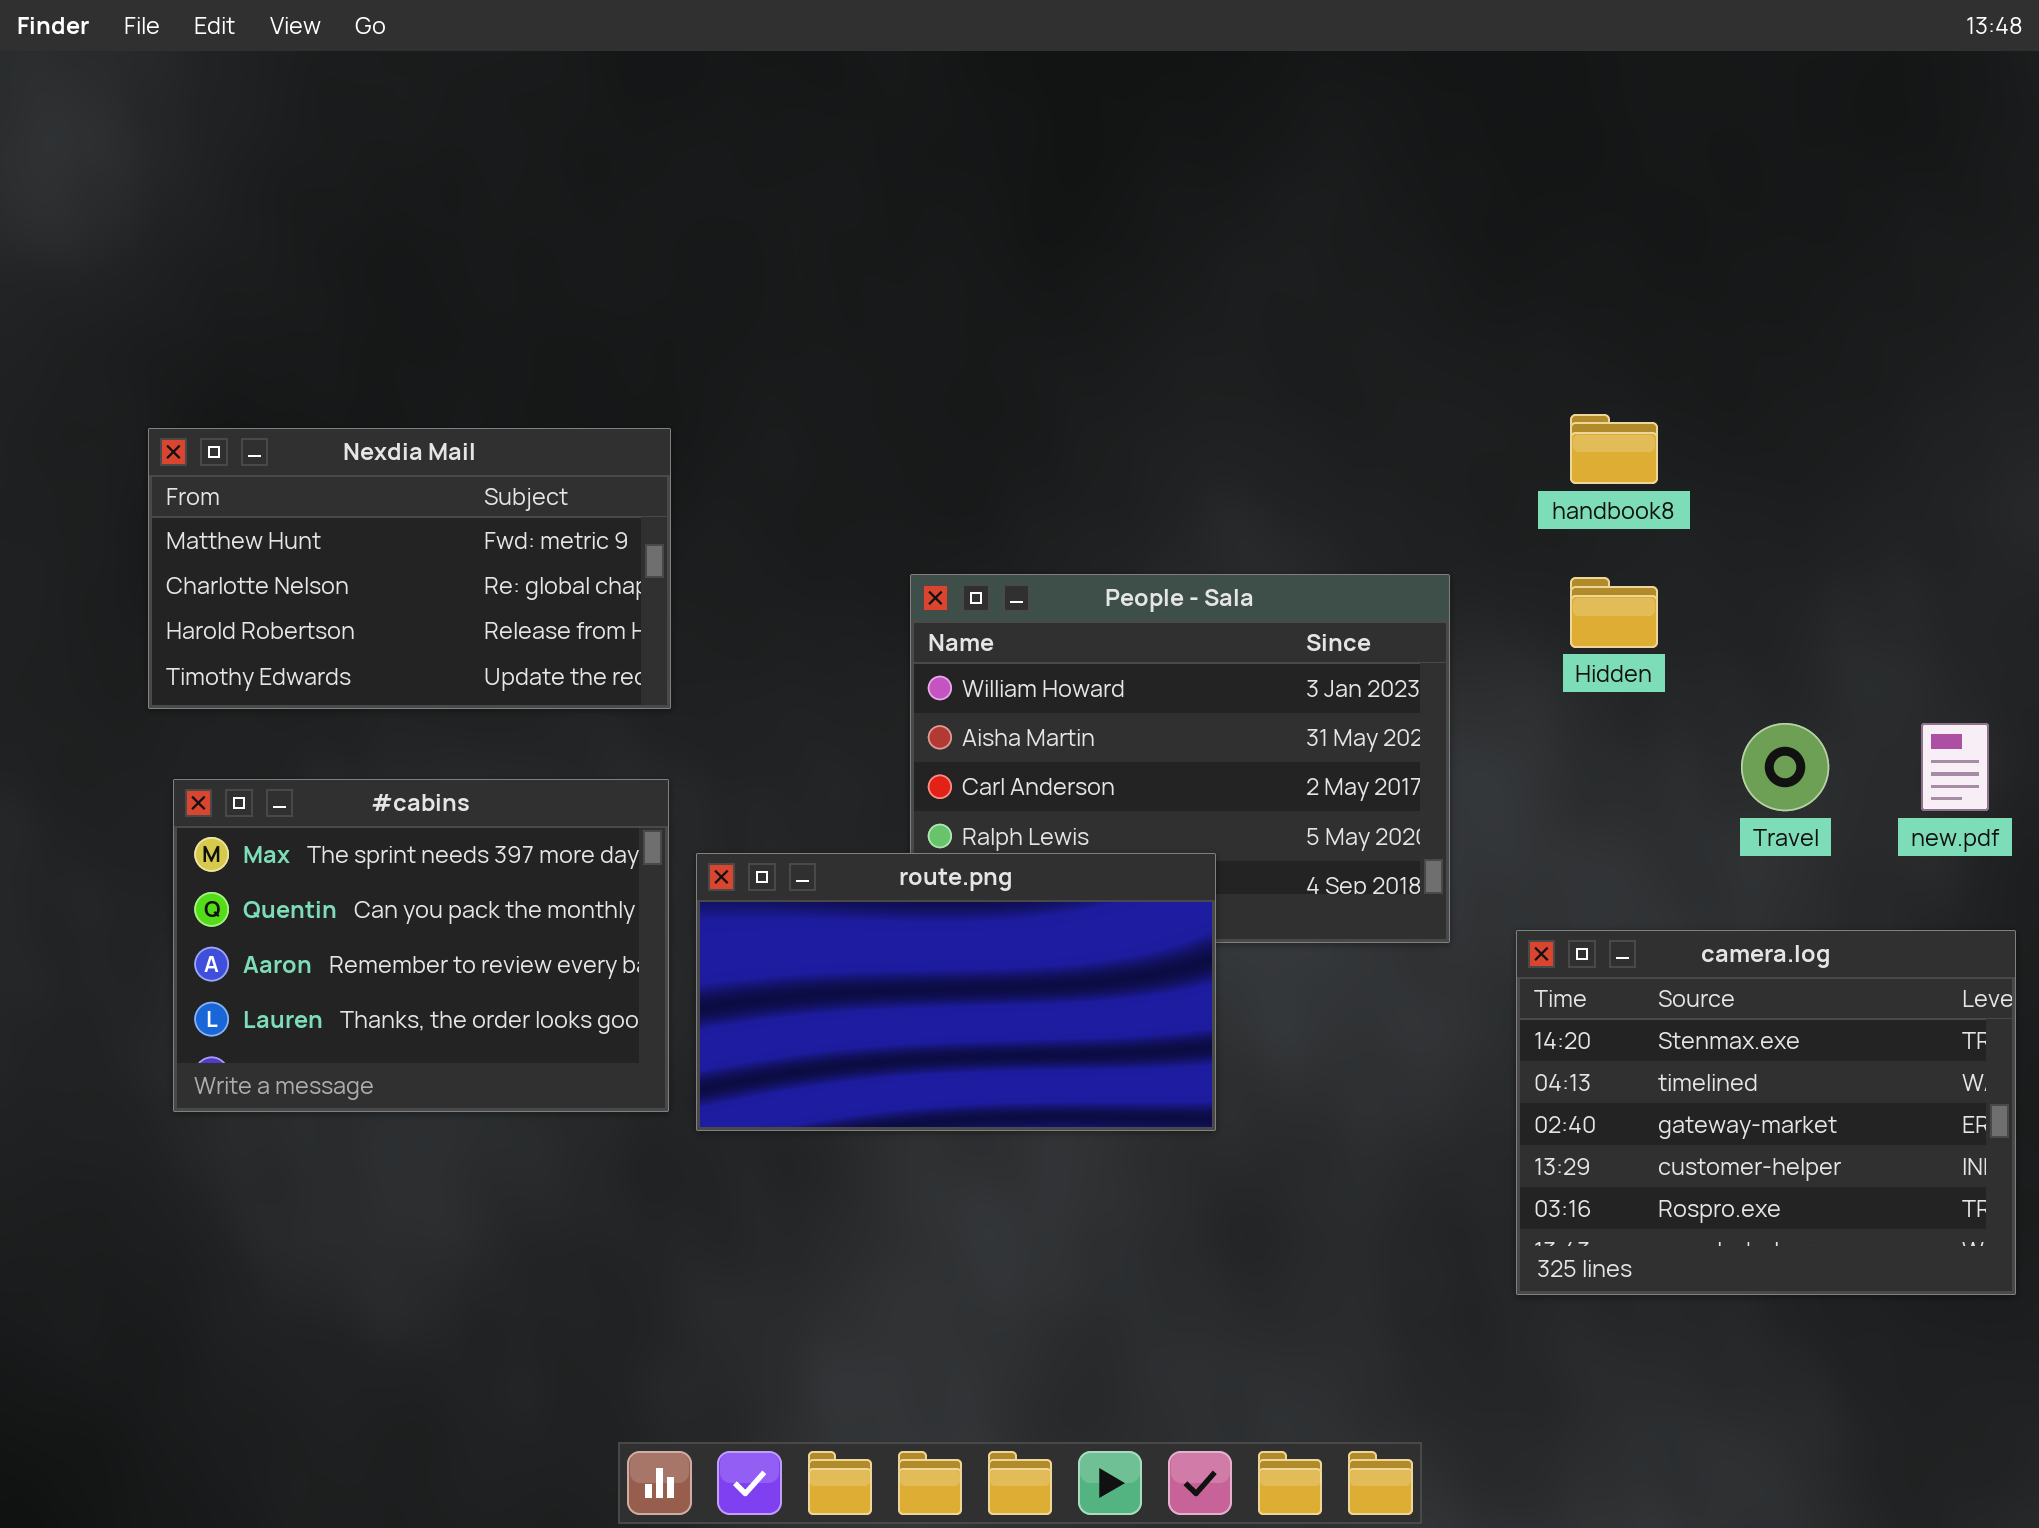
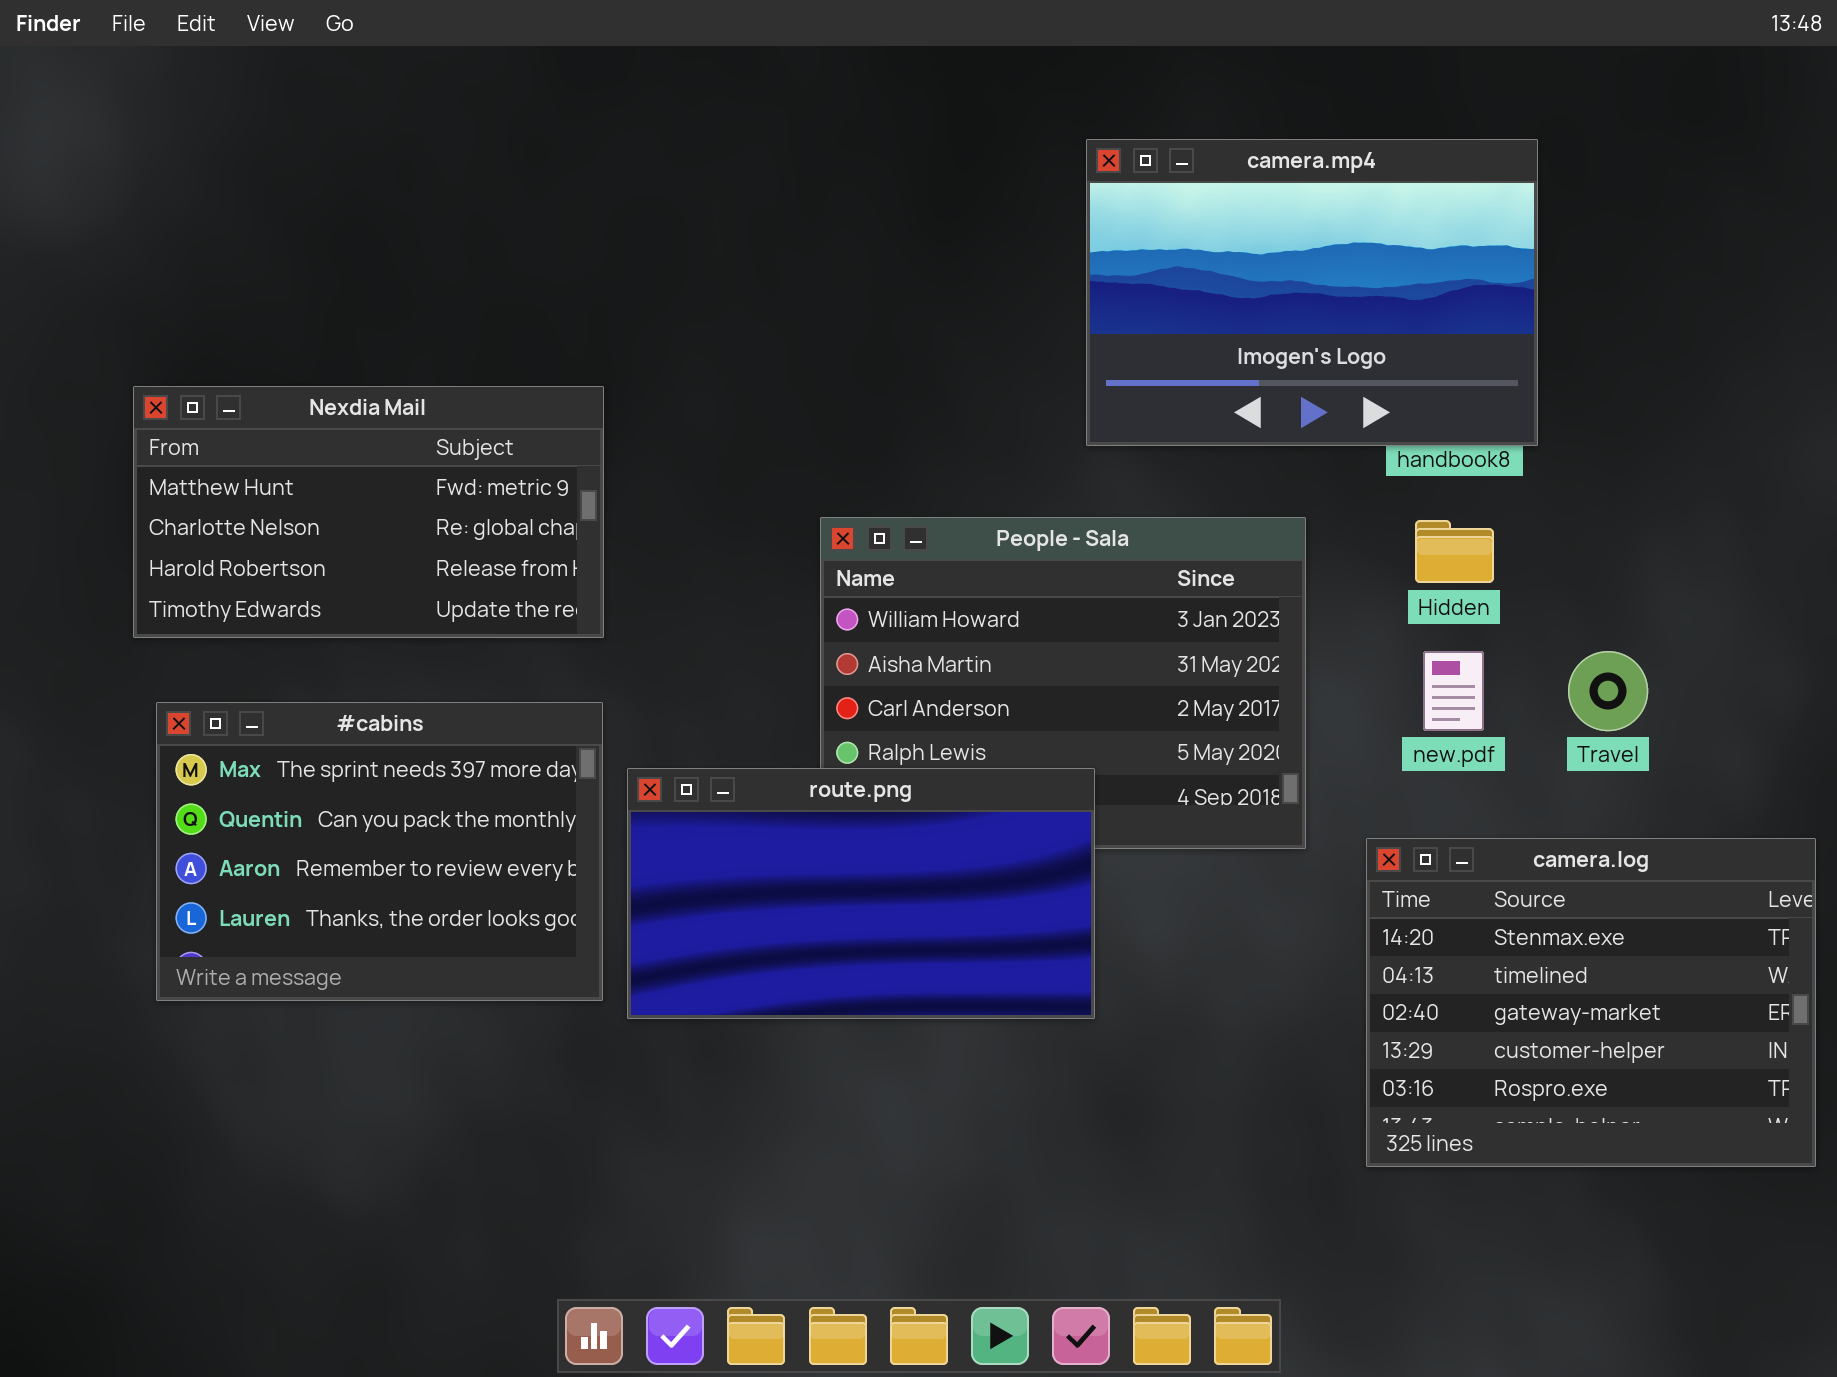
camera.mp4: none -> [1086,139,1538,446], opened
new.pdf: [1921,723,1989,811] -> [1423,651,1484,731], moved

